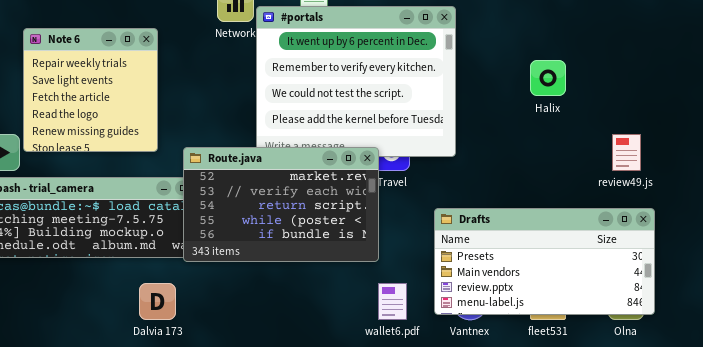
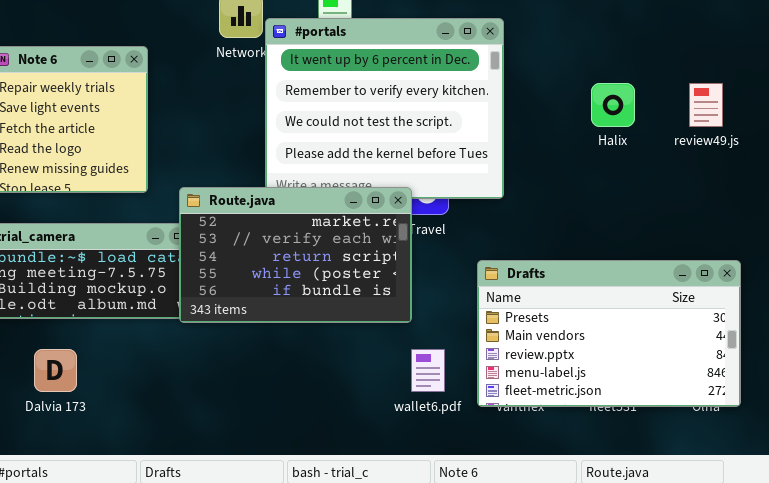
review49.js: [612,134,641,171] -> [689,83,723,127], moved
Drafts: [434,208,655,315] -> [477,260,741,407], resized
Dalvia 173: [139,283,176,320] -> [34,349,77,392], moved

